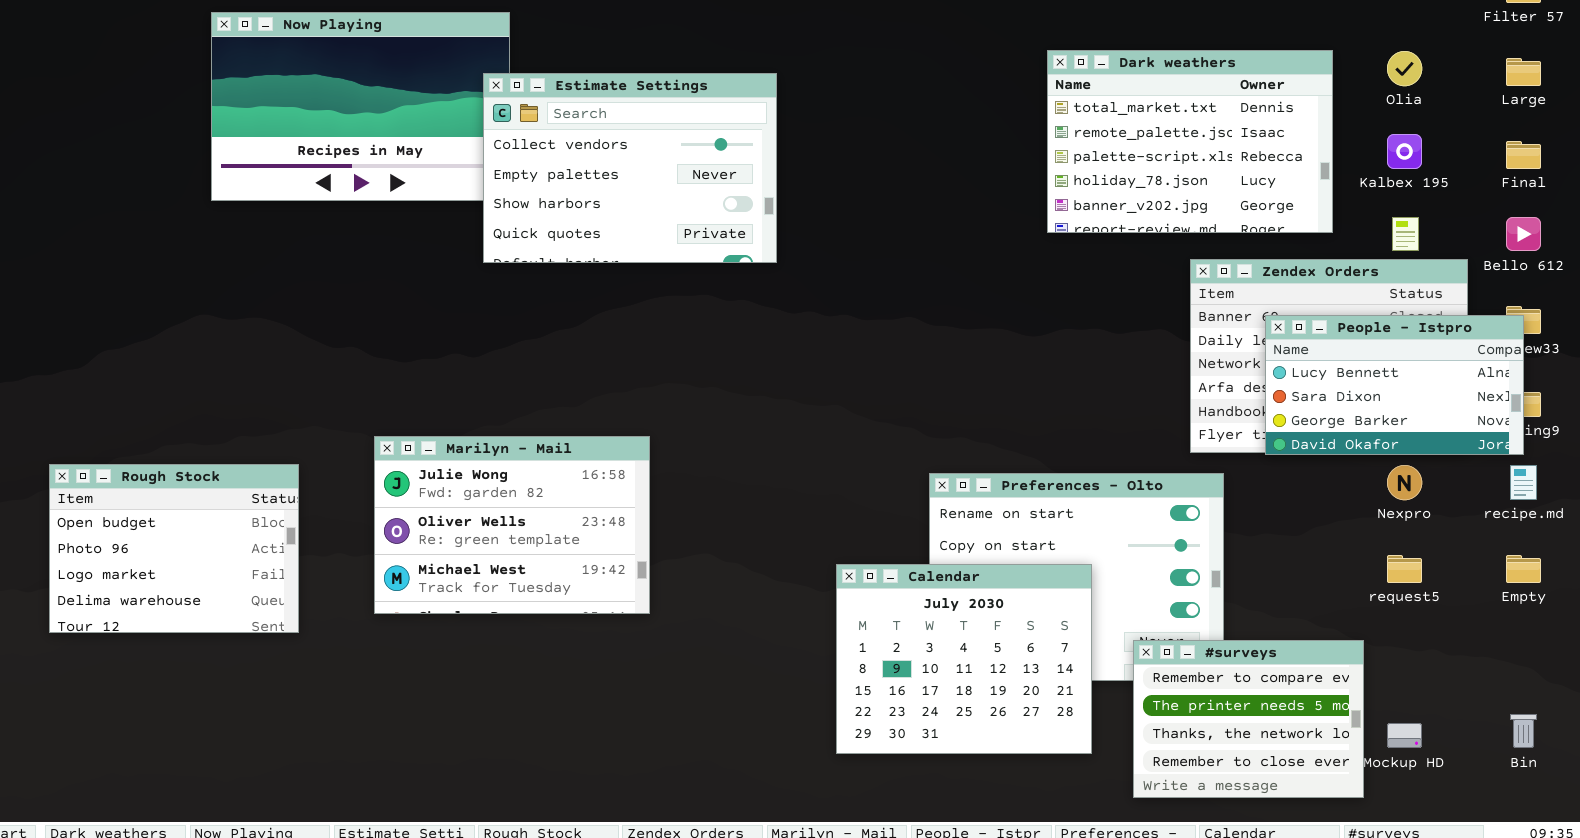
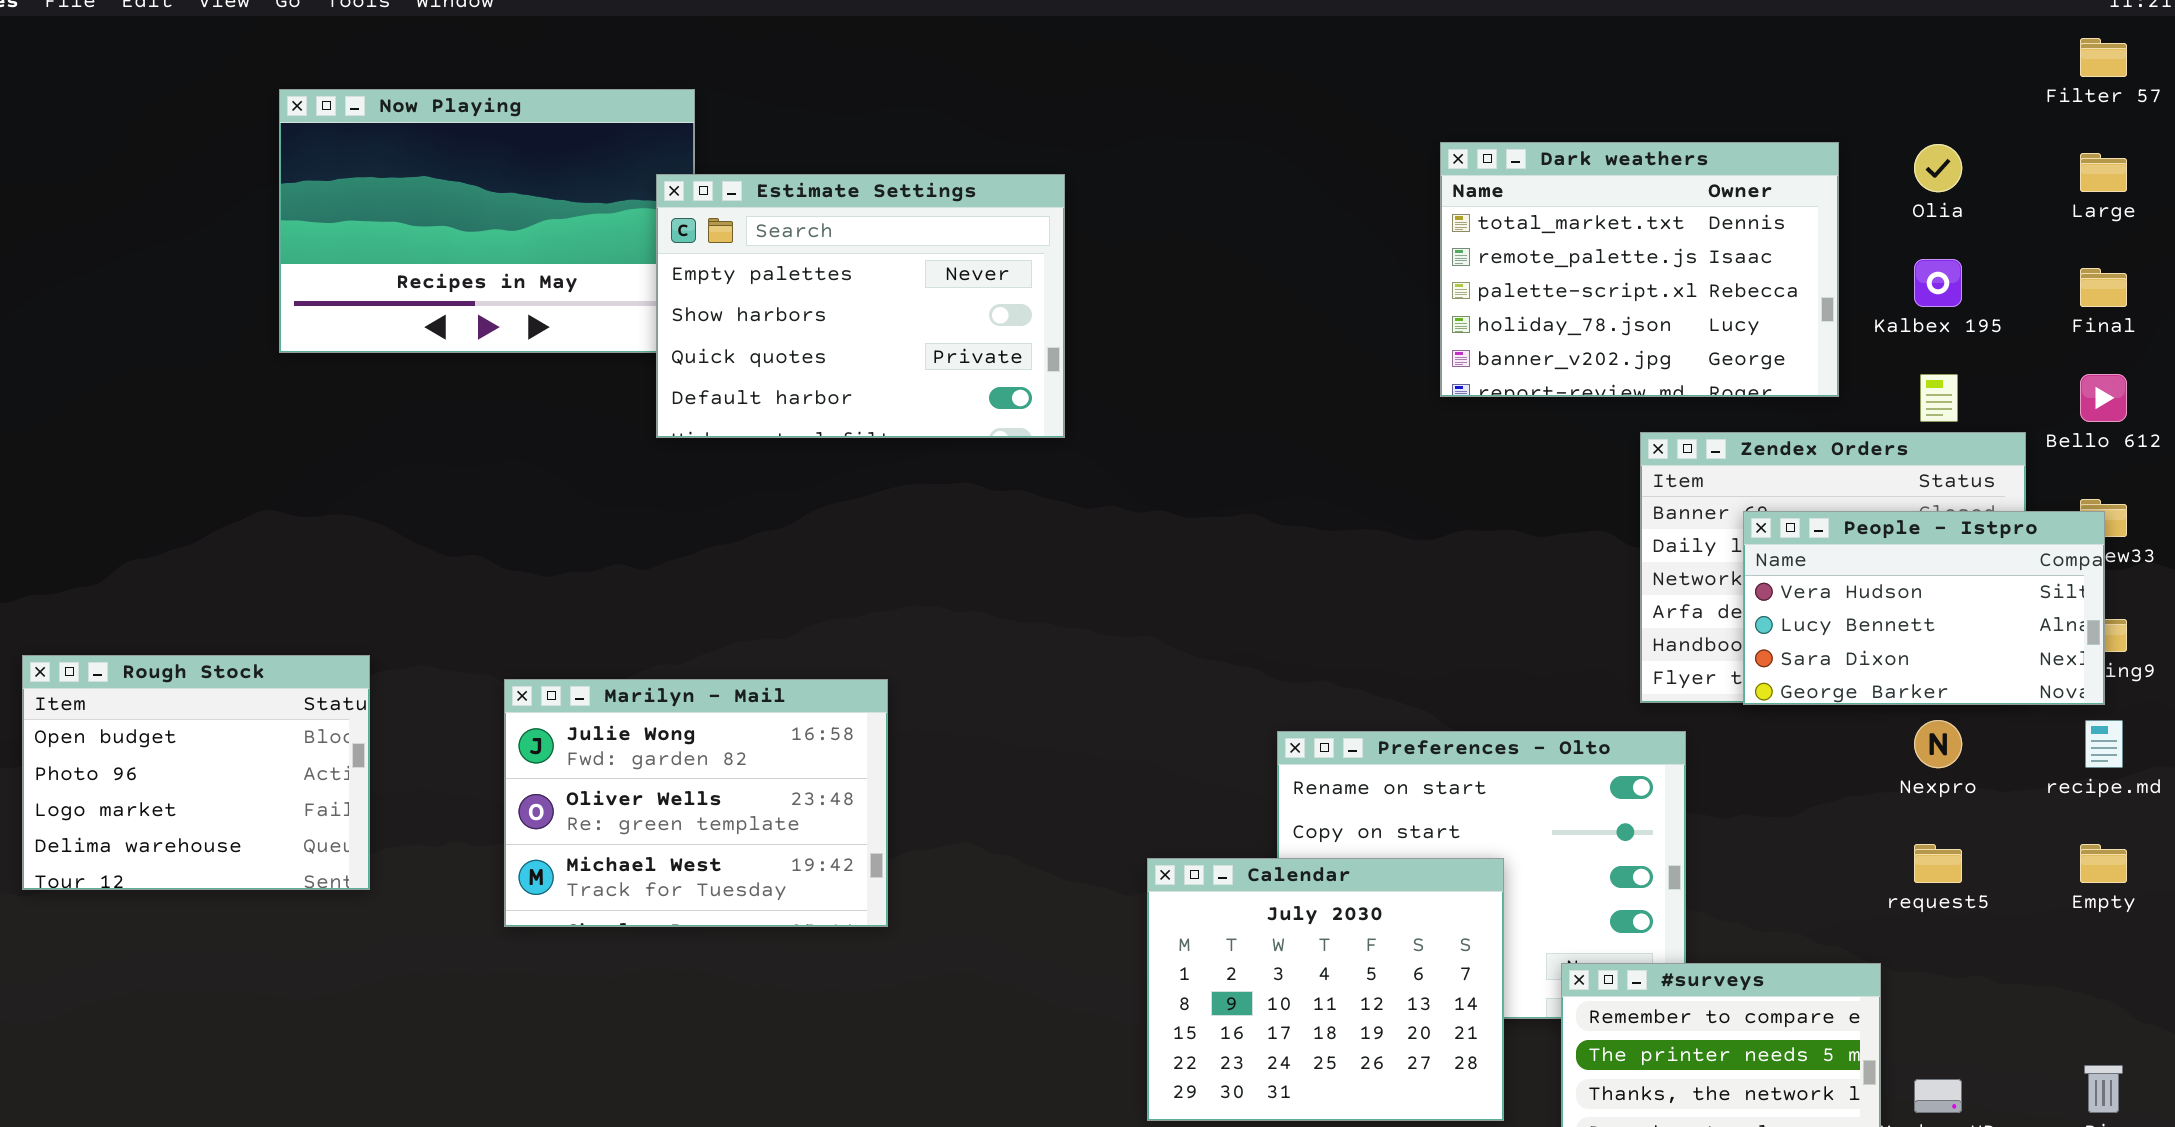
Estimate Settings: [483,73,777,263] -> [656,174,1065,438], scrolled down 1 row
People - Istpro: [1265,315,1524,455] -> [1743,511,2105,705], scrolled up 1 row
Rough Stock: [49,464,299,633] -> [22,655,370,890], moved

